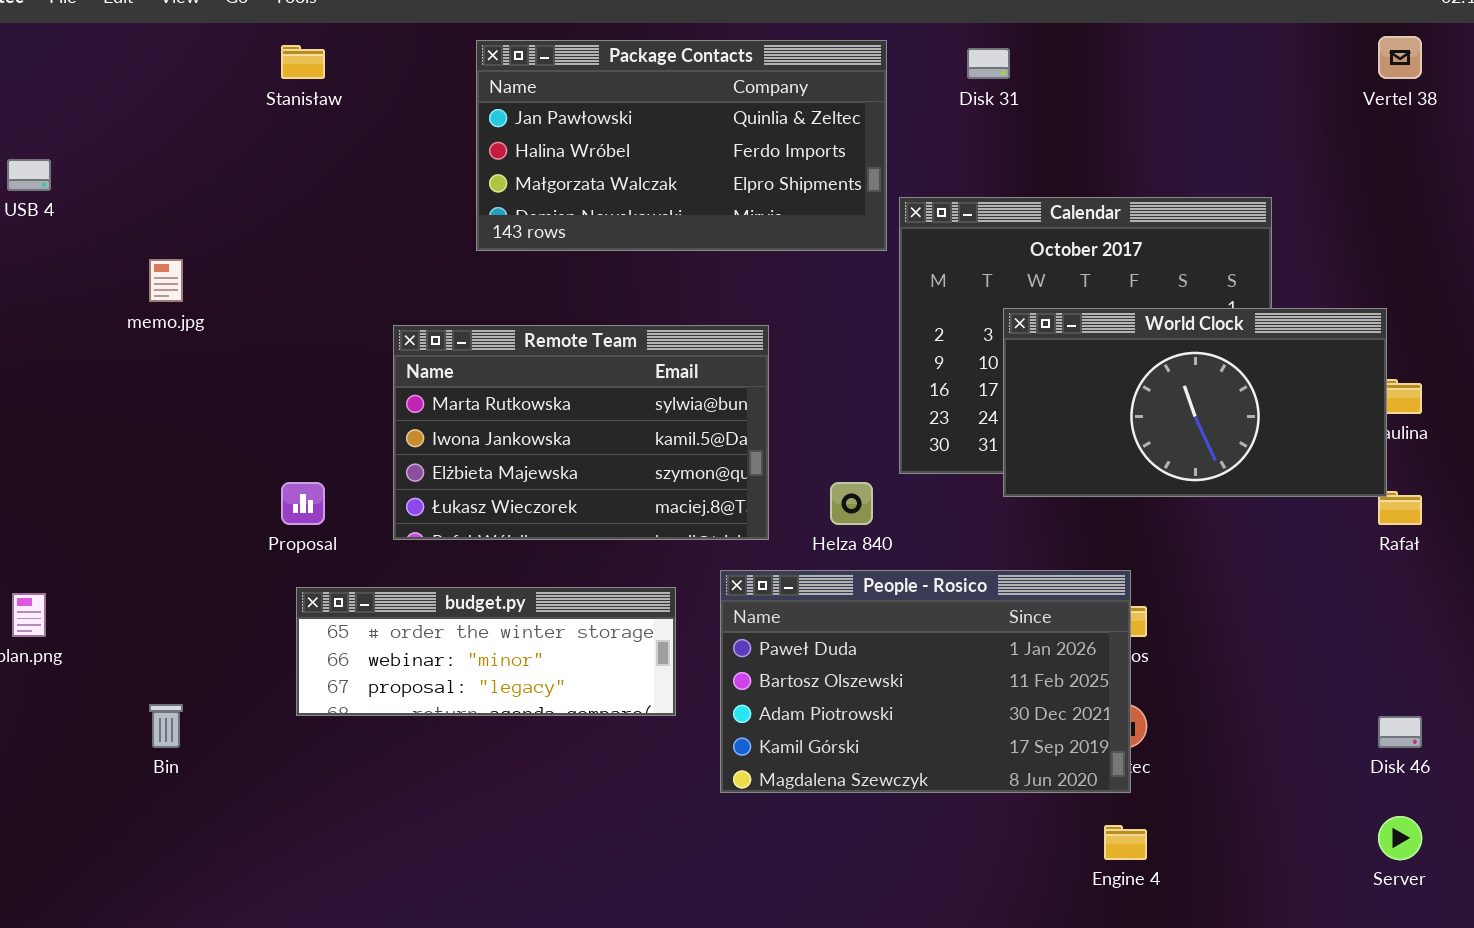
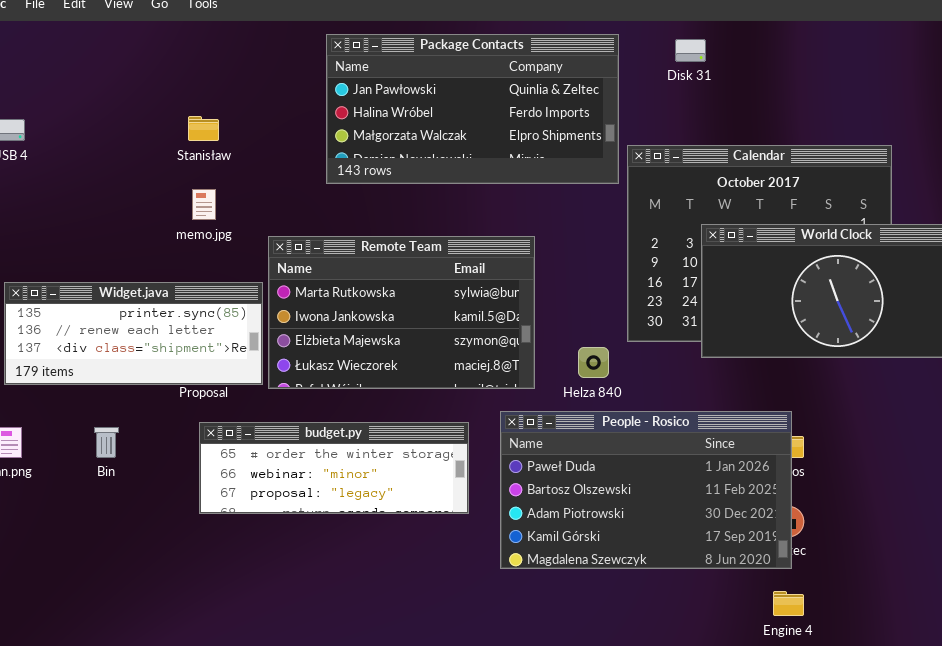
Stanisław: [281,45,325,79] -> [188,116,219,141], moved
memo.jpg: [149,259,183,302] -> [192,189,216,220], moved
Widget.java: none -> [4,282,263,385], opened
Bin: [149,704,183,748] -> [94,427,119,458], moved

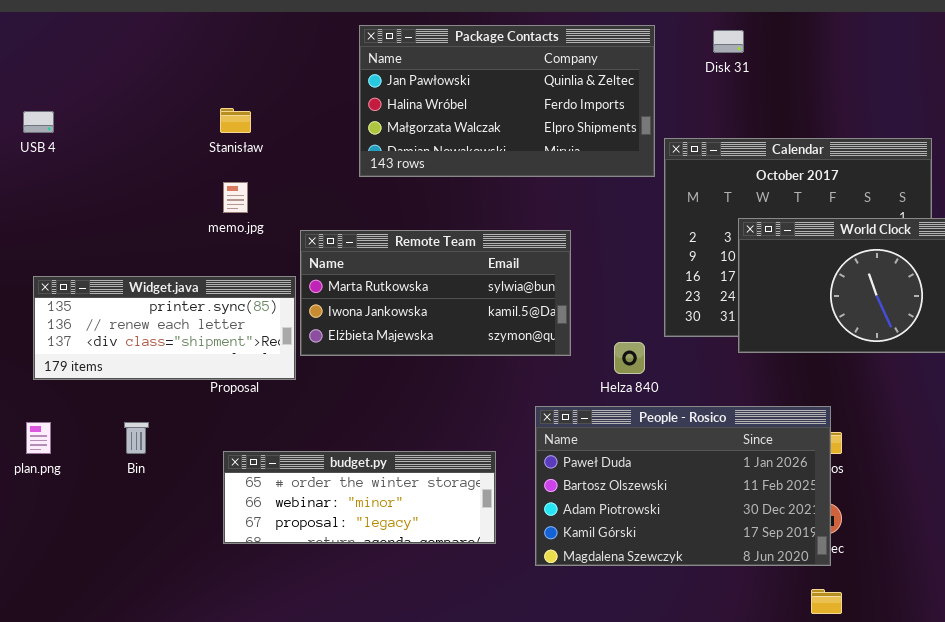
Remote Team: [268,236,535,389] -> [300,230,571,356], resized
budget.py: [199,422,469,514] -> [223,451,496,544], moved

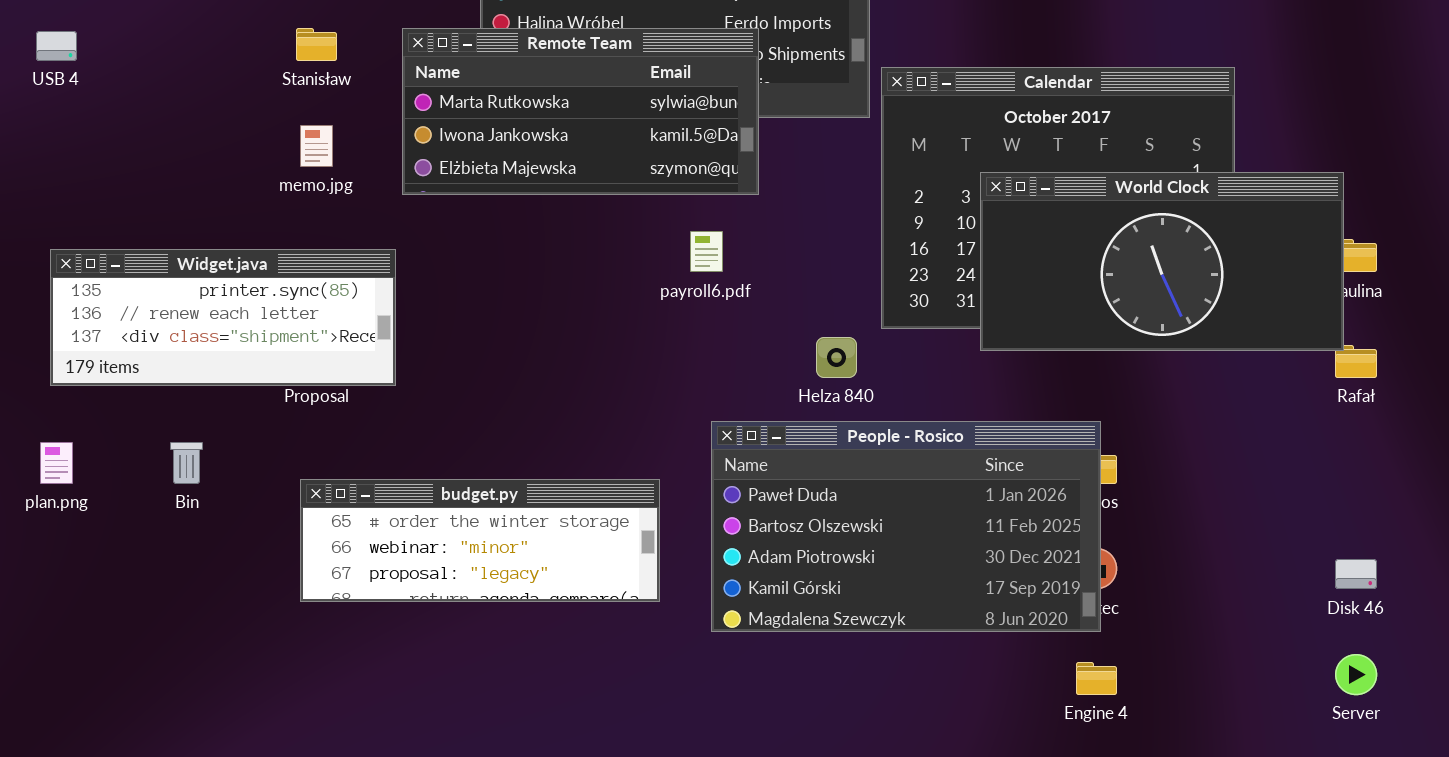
Remote Team: [300,230,571,356] -> [402,28,759,195], moved

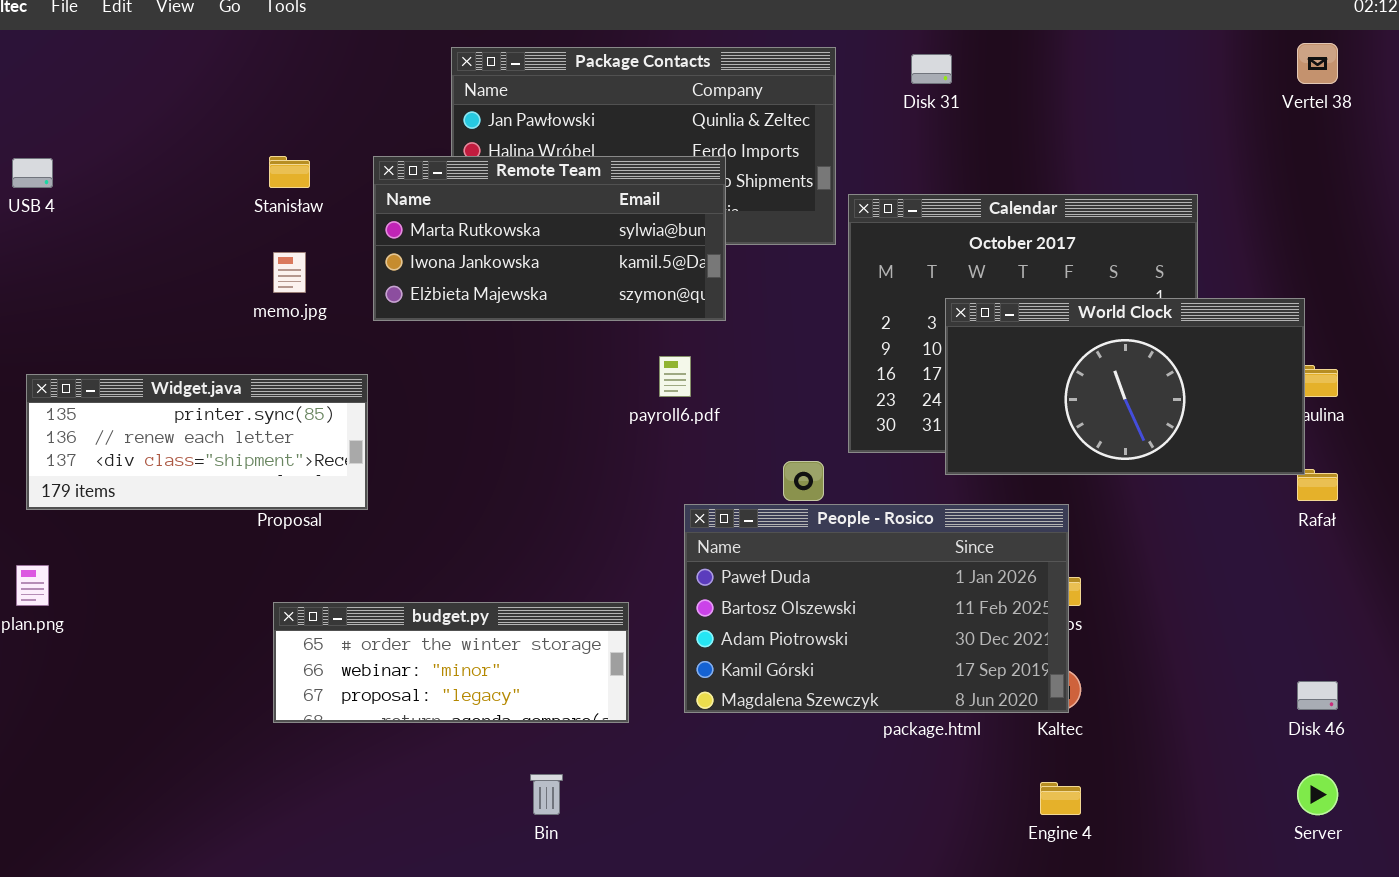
People - Rosico: [711,421,1101,632] -> [684,504,1069,713], moved
Bin: [170,442,203,484] -> [530,774,563,815], moved

